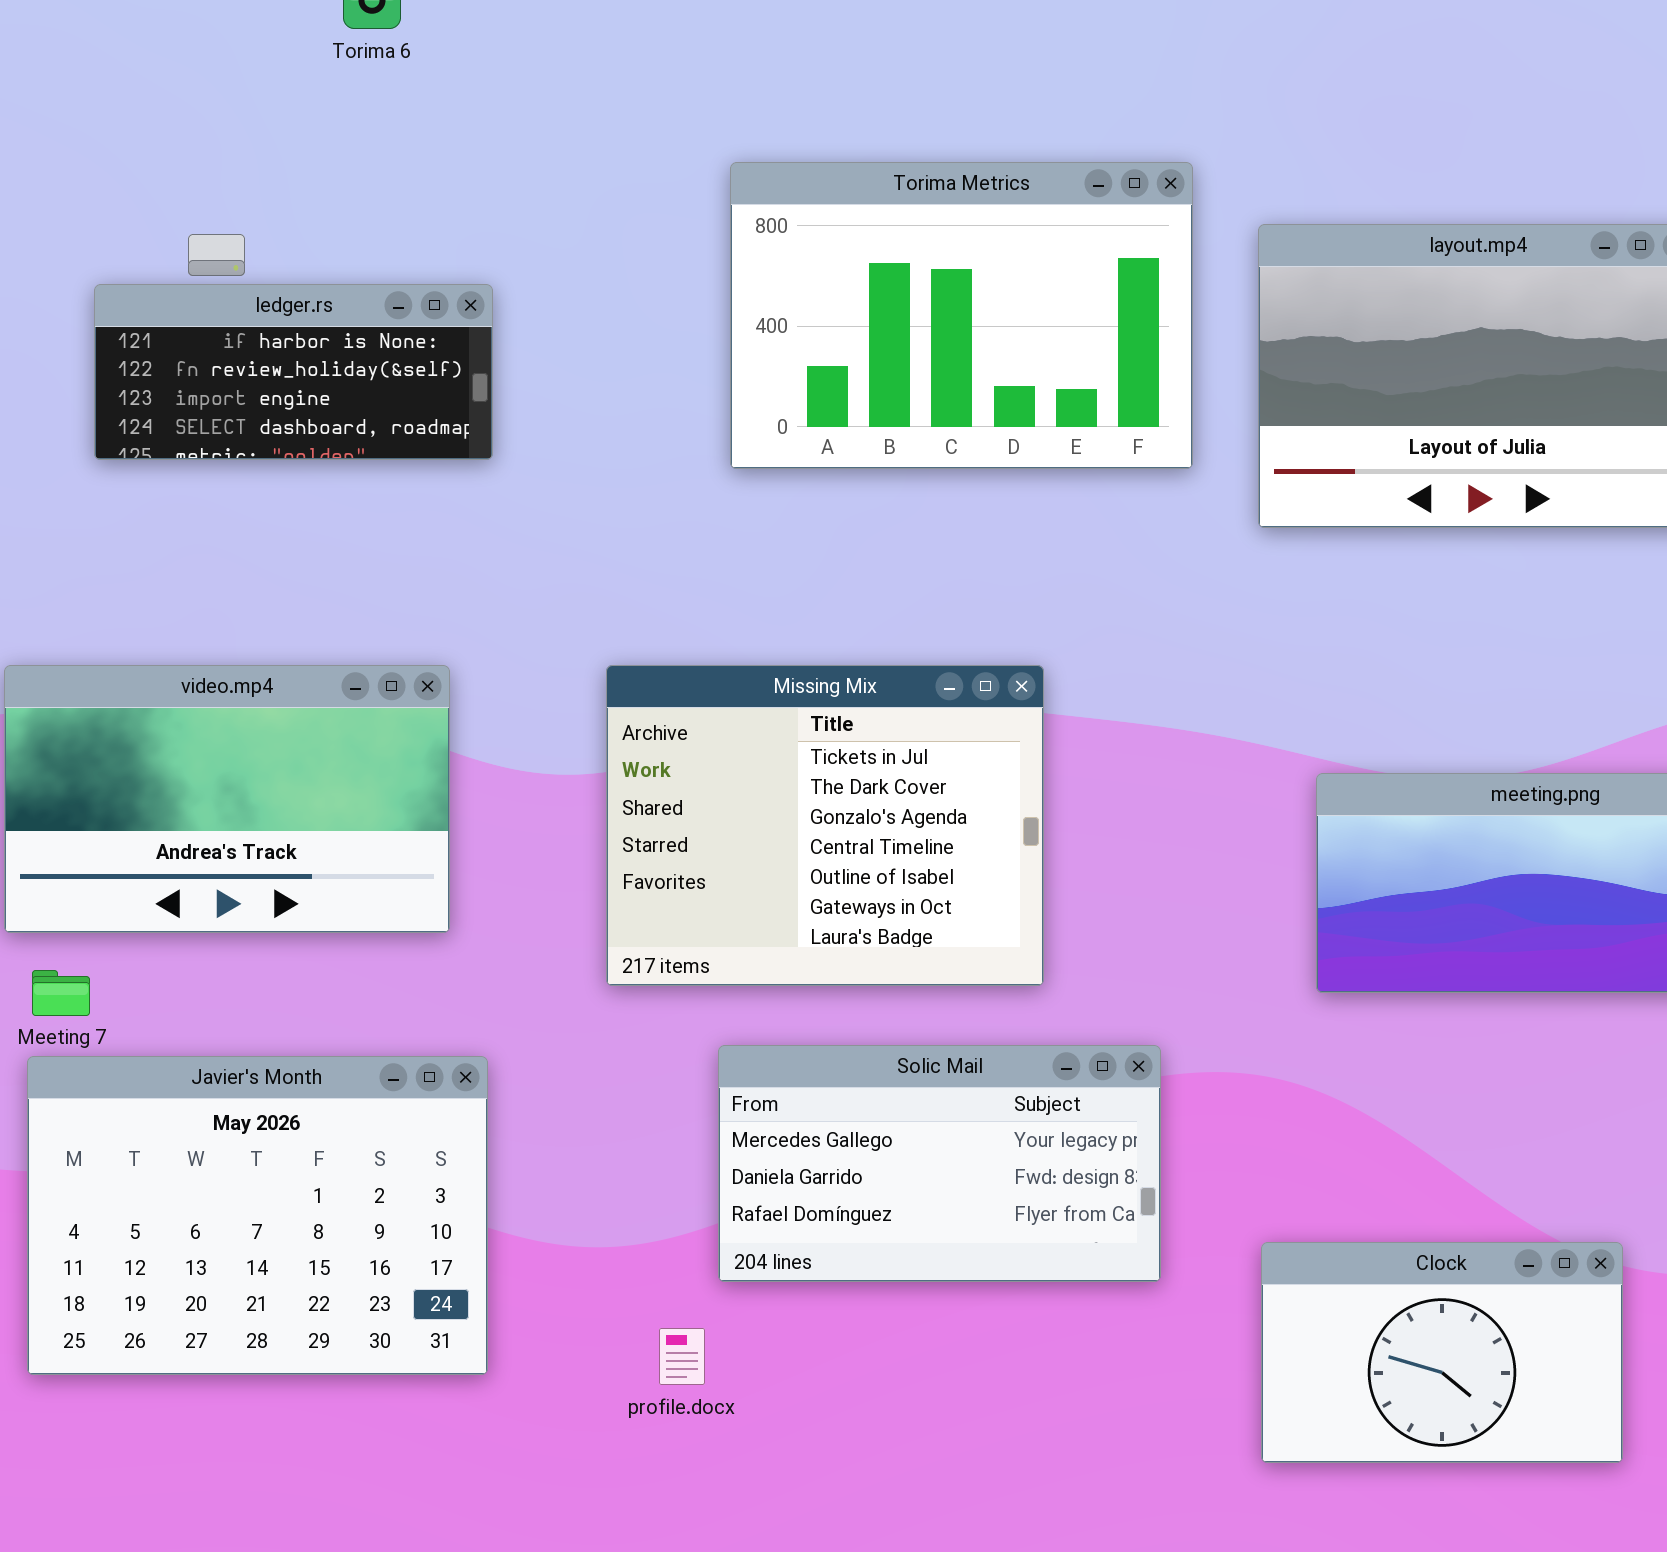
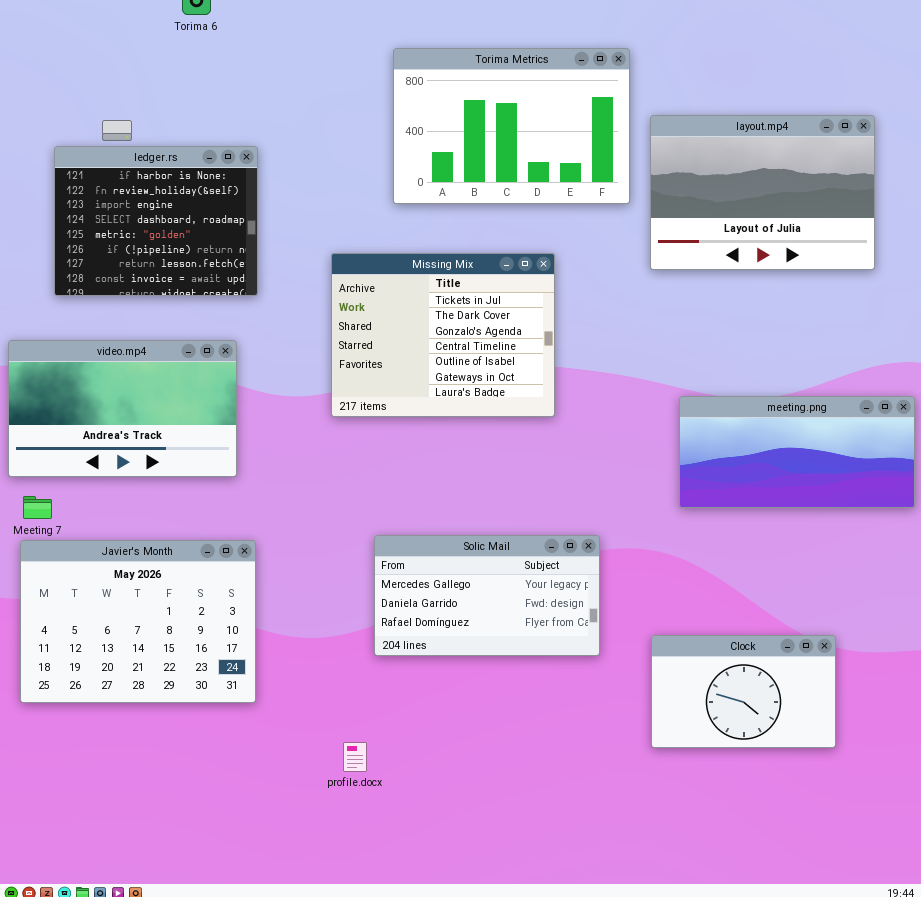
Torima Metrics: [730,162,1193,469] -> [393,48,630,204], moved
ledger.rs: [94,284,493,460] -> [54,146,258,296], resized
Missing Mix: [606,665,1044,986] -> [331,253,555,417], moved
profile.docx: [659,1328,705,1385] -> [343,742,367,772], moved

